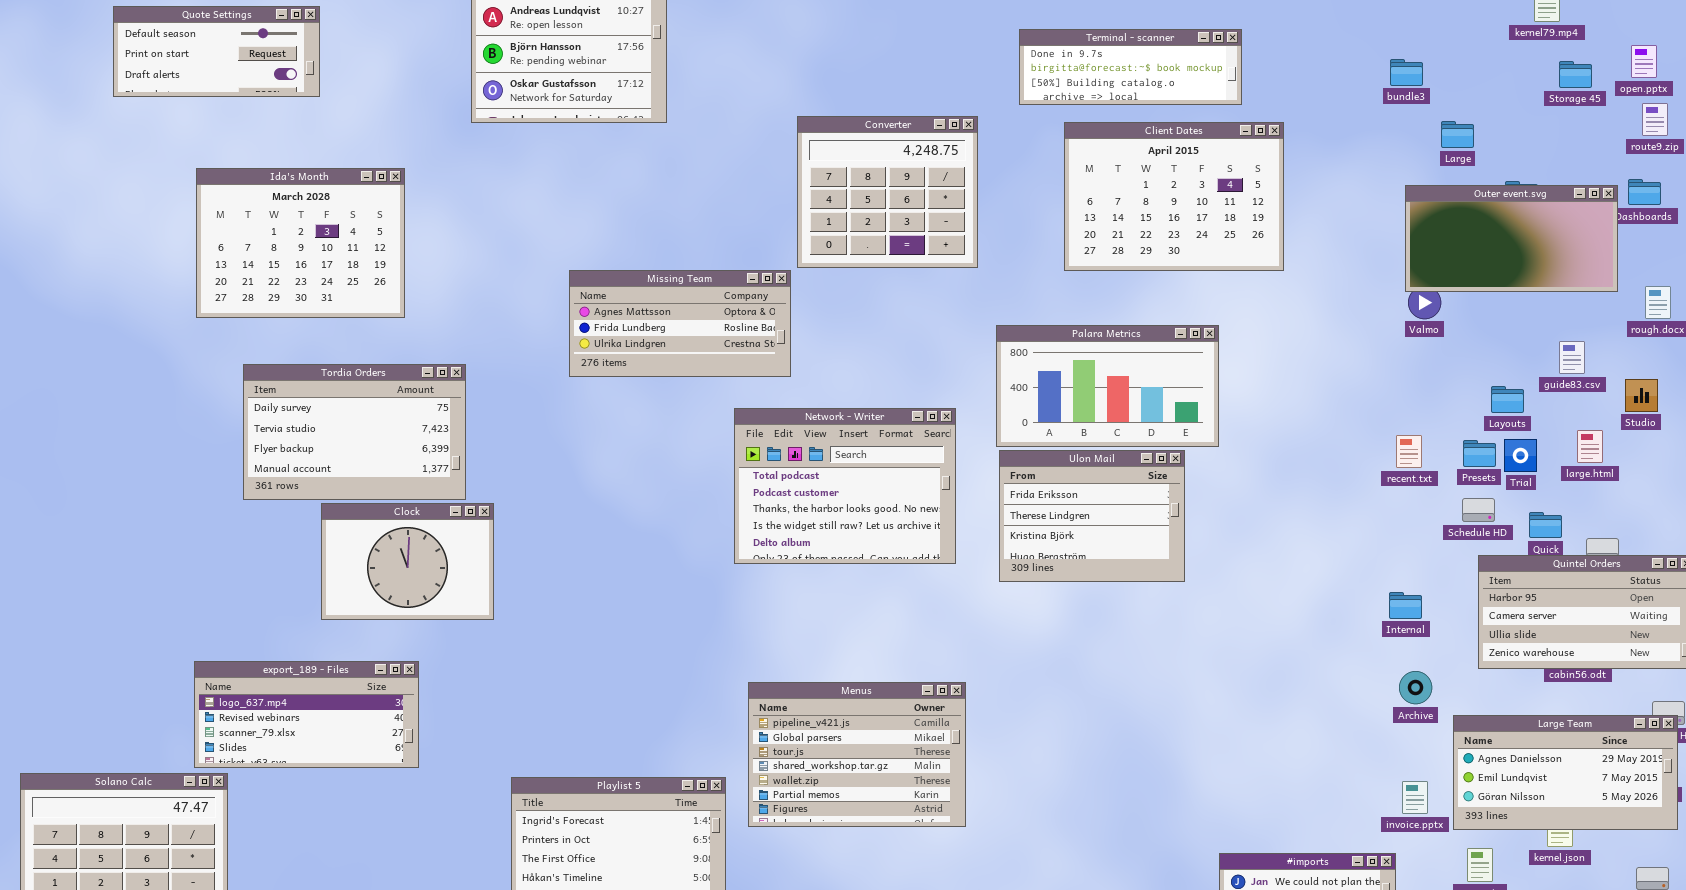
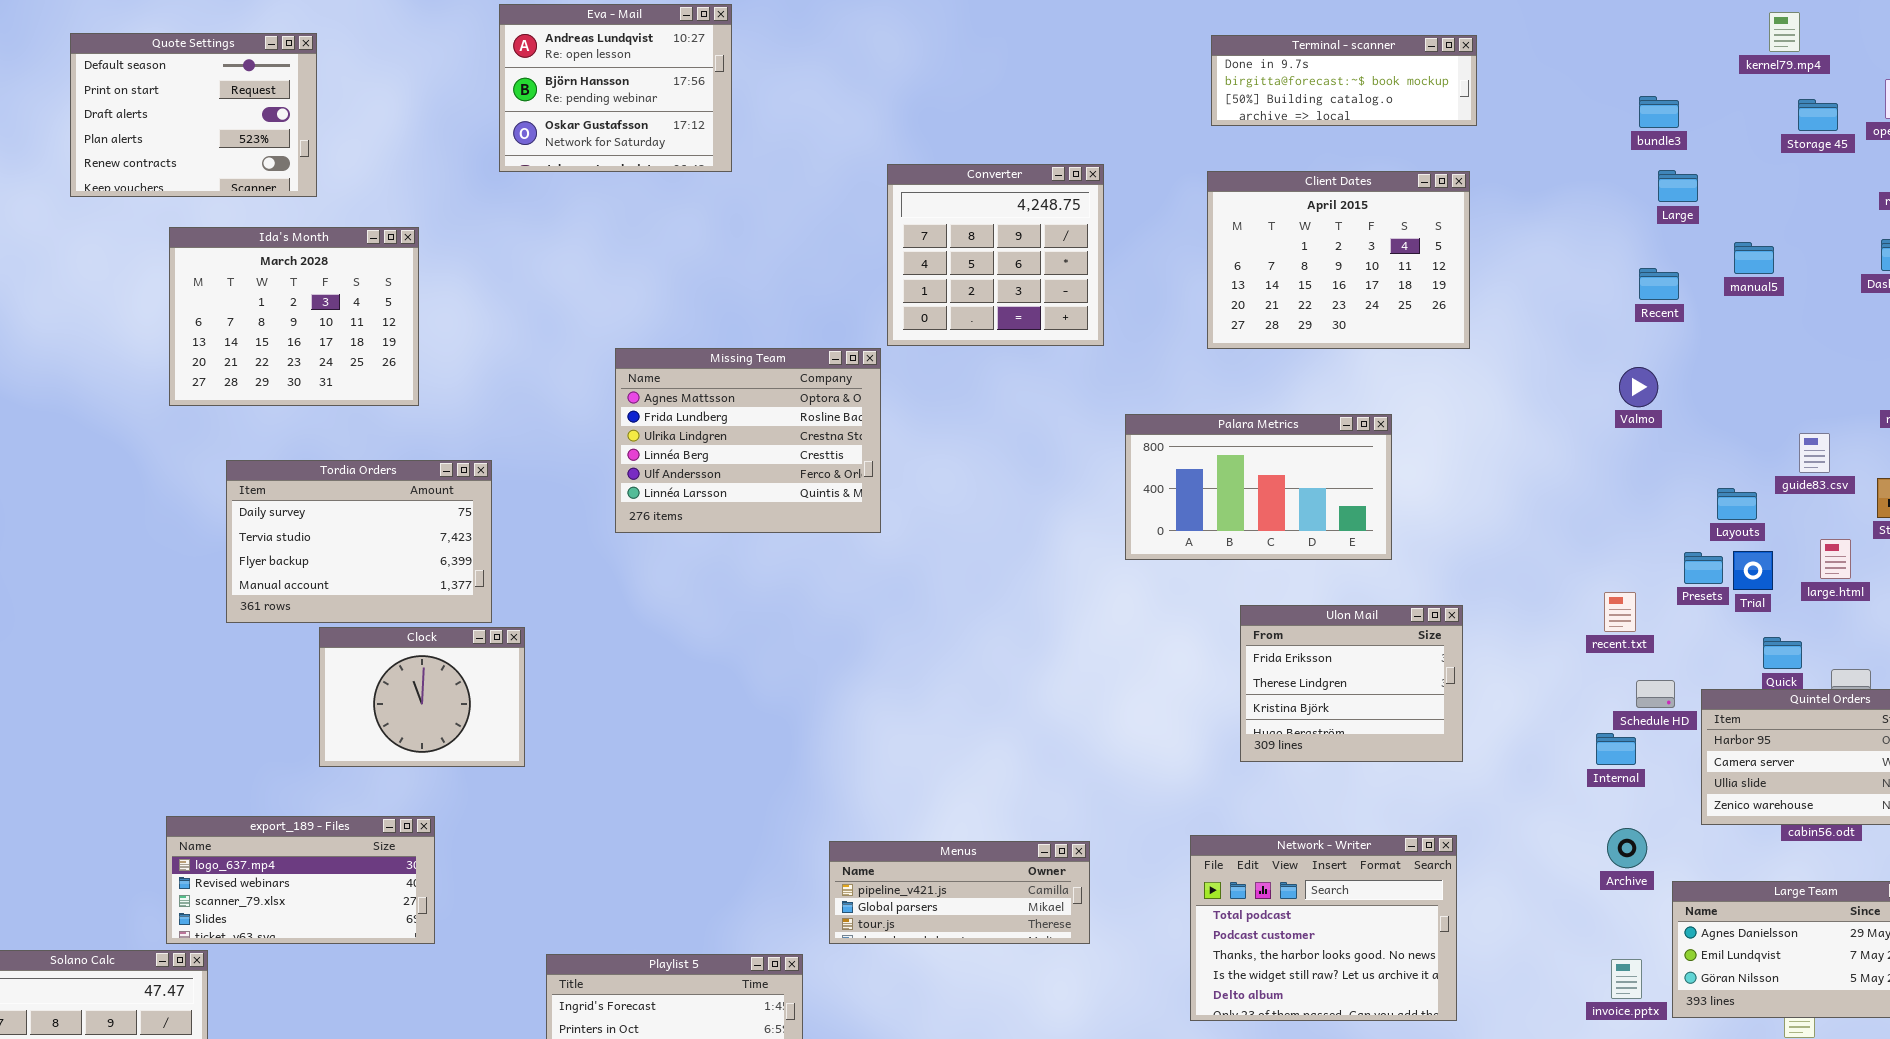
Quote Settings: [113,6,320,97] -> [70,33,317,197], resized
Terminal - scanner: [1019,29,1242,105] -> [1211,35,1477,126], moved
bundle3: [1390,59,1423,86] -> [1639,96,1679,128], moved
Outer event.svg: [1405,185,1618,292] -> none, closed
Missing Team: [569,270,791,377] -> [615,348,881,533], resized
Network - Writer: [734,408,956,564] -> [1190,835,1457,1021], moved
recent.txt: [1396,435,1422,468] -> [1604,592,1636,632], moved
Ulon Mail: [999,450,1185,582] -> [1240,605,1463,762], moved
Schedule HD: [1462,498,1495,522] -> [1636,680,1675,708], moved
Menus: [748,682,966,827] -> [829,841,1090,944], resized

